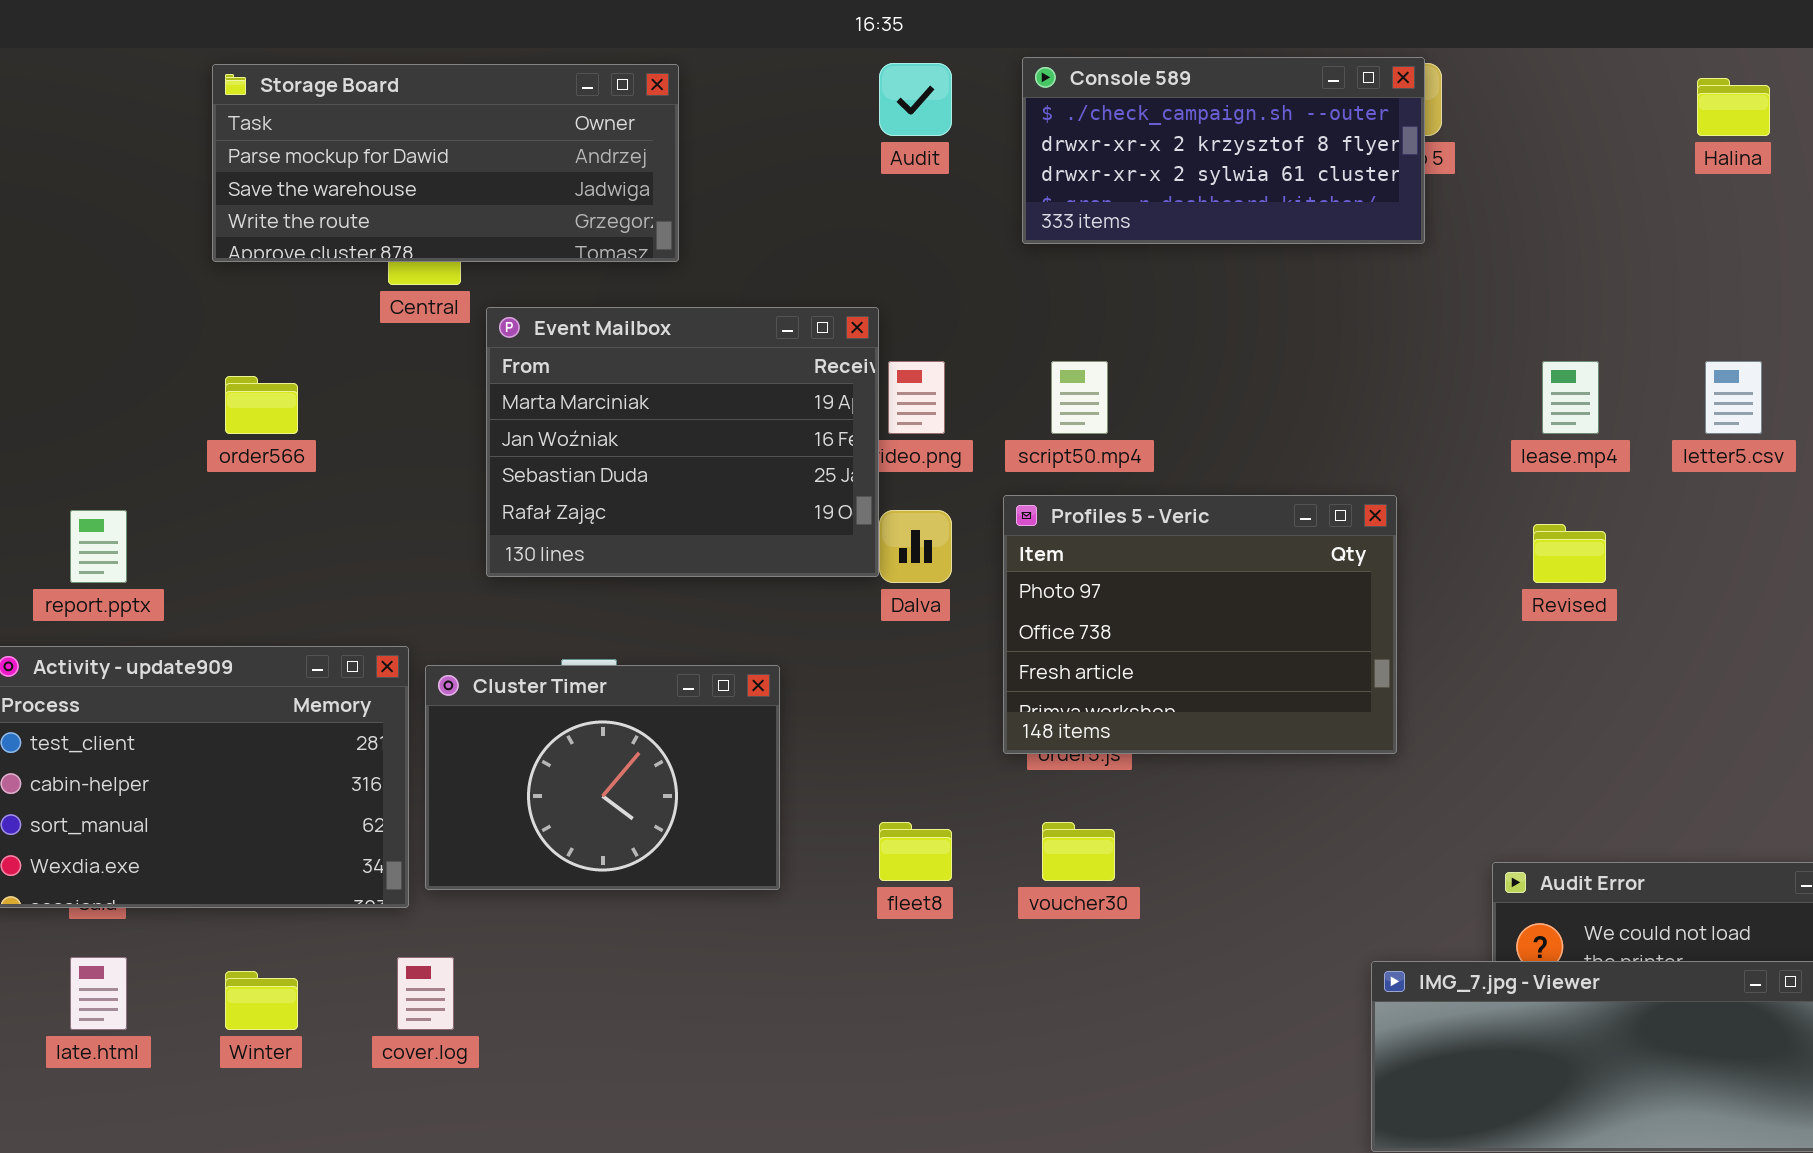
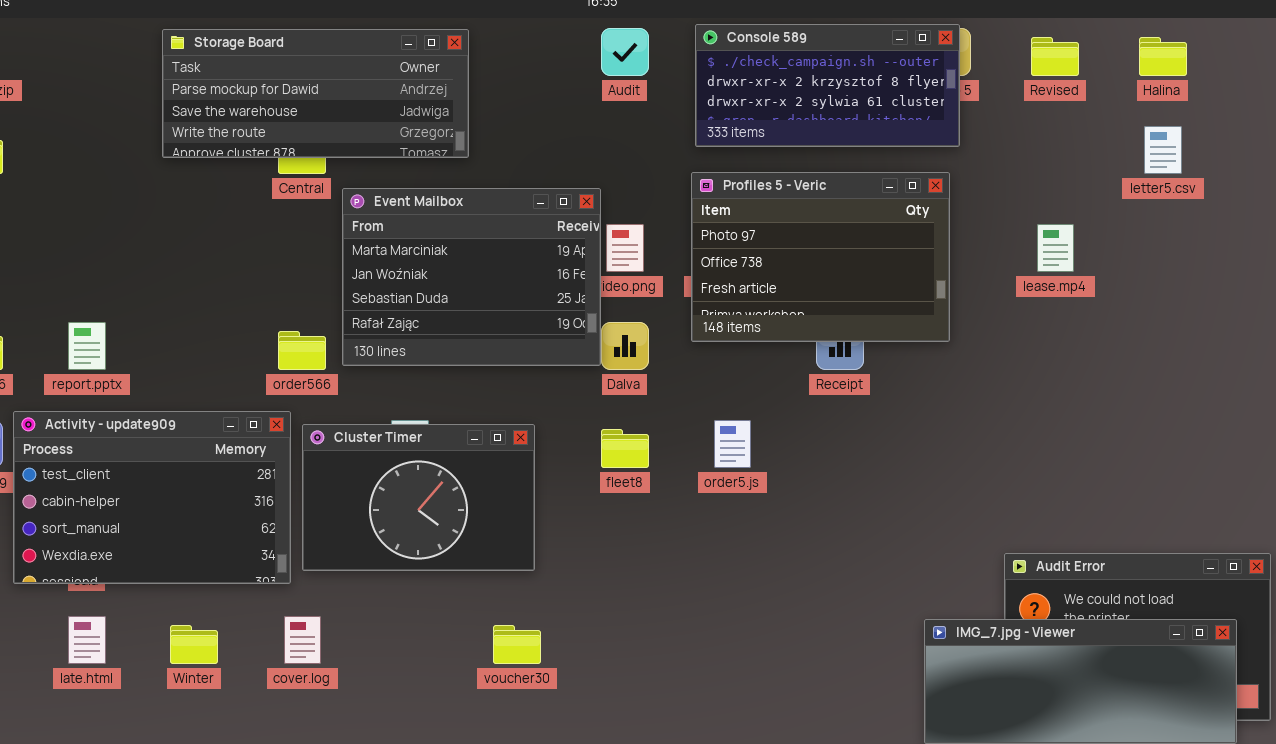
letter5.csv: [1705,361,1762,434] -> [1144,126,1182,174], moved
order566: [225,376,298,434] -> [278,331,326,370], moved
Profiles 5 - Veric: [1003,495,1397,754] -> [691,172,950,342], moved
Revised: [1533,524,1606,583] -> [1031,37,1079,76], moved
fleet8: [879,822,952,881] -> [601,429,649,468], moved
voucher30: [1042,822,1115,881] -> [493,625,541,664], moved

